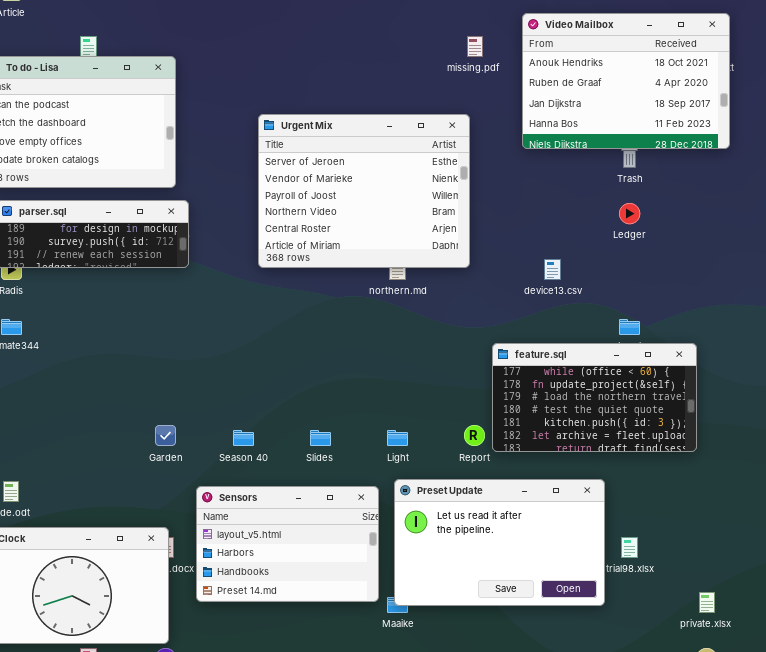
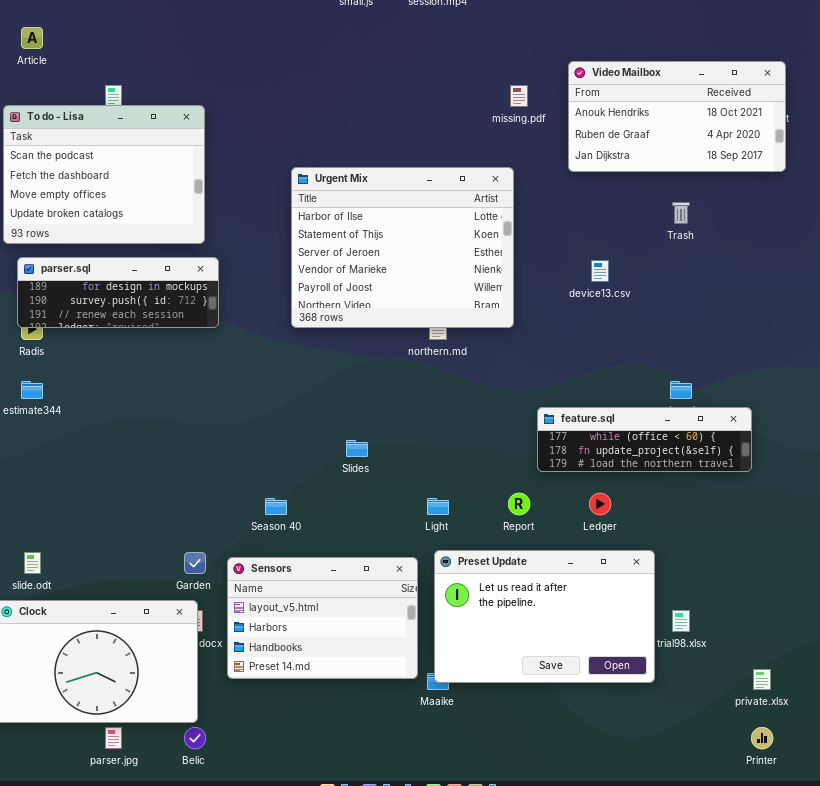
Video Mailbox: [522,13,730,149] -> [568,61,786,172], resized
Urgent Mix: [258,114,470,268] -> [291,167,514,328], scrolled up 2 rows
Ledger: [619,203,640,224] -> [589,493,611,515], moved
device13.csv: [544,259,561,280] -> [591,260,609,282], moved
feature.sql: [492,343,697,452] -> [537,407,752,472], resized
Garden: [155,425,176,446] -> [184,552,206,574], moved
Slides: [310,430,331,446] -> [346,440,368,457], moved

